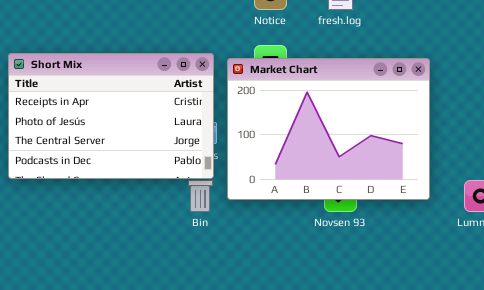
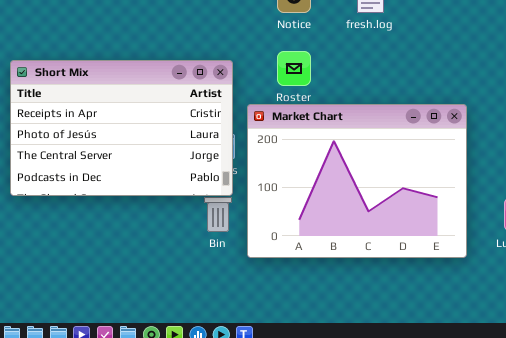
Market Chart: [227,58,430,200] -> [247,104,467,258], moved

